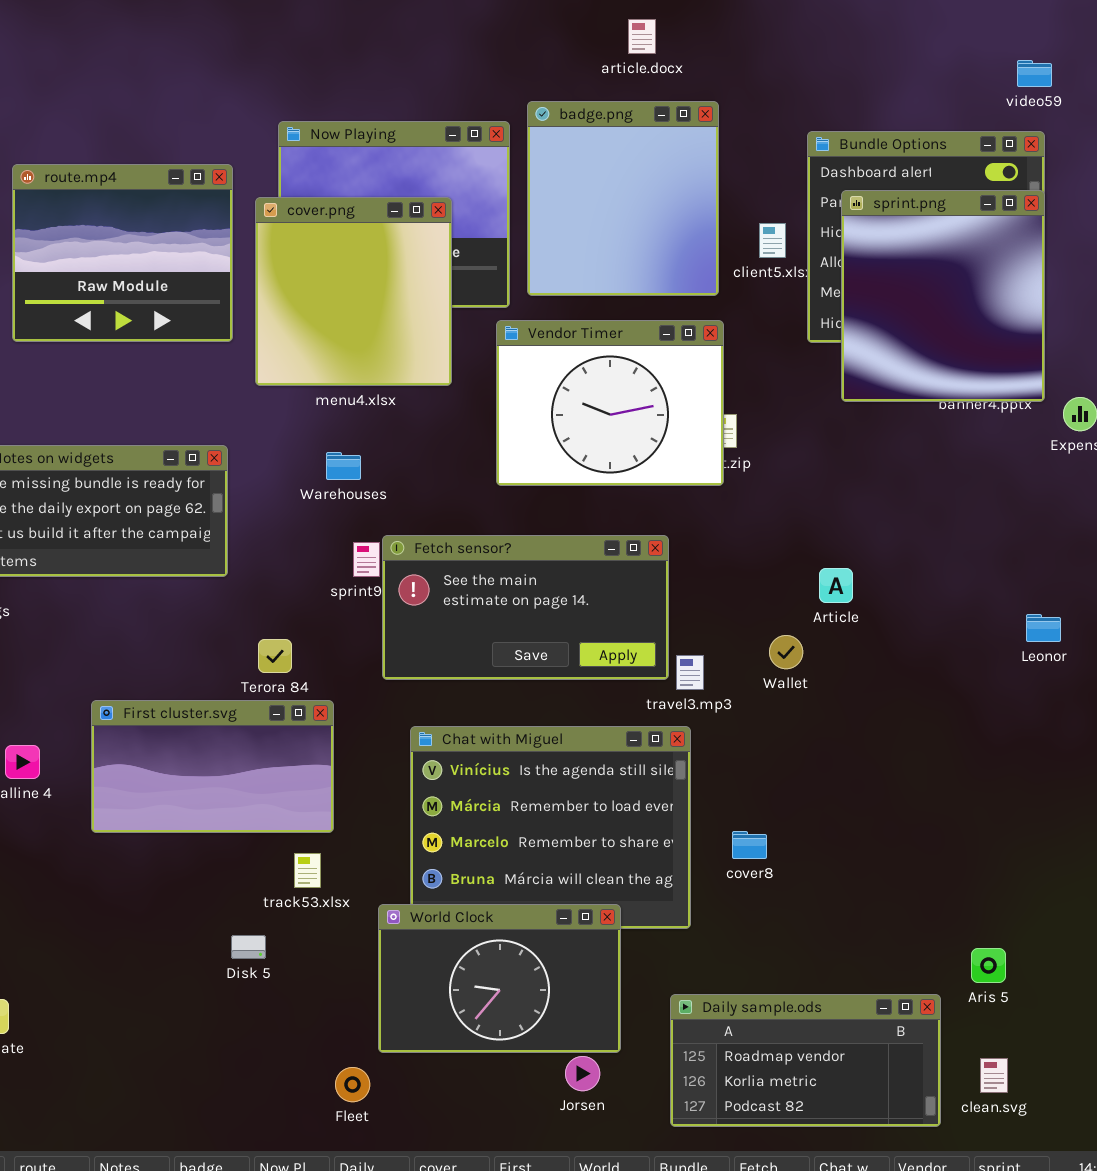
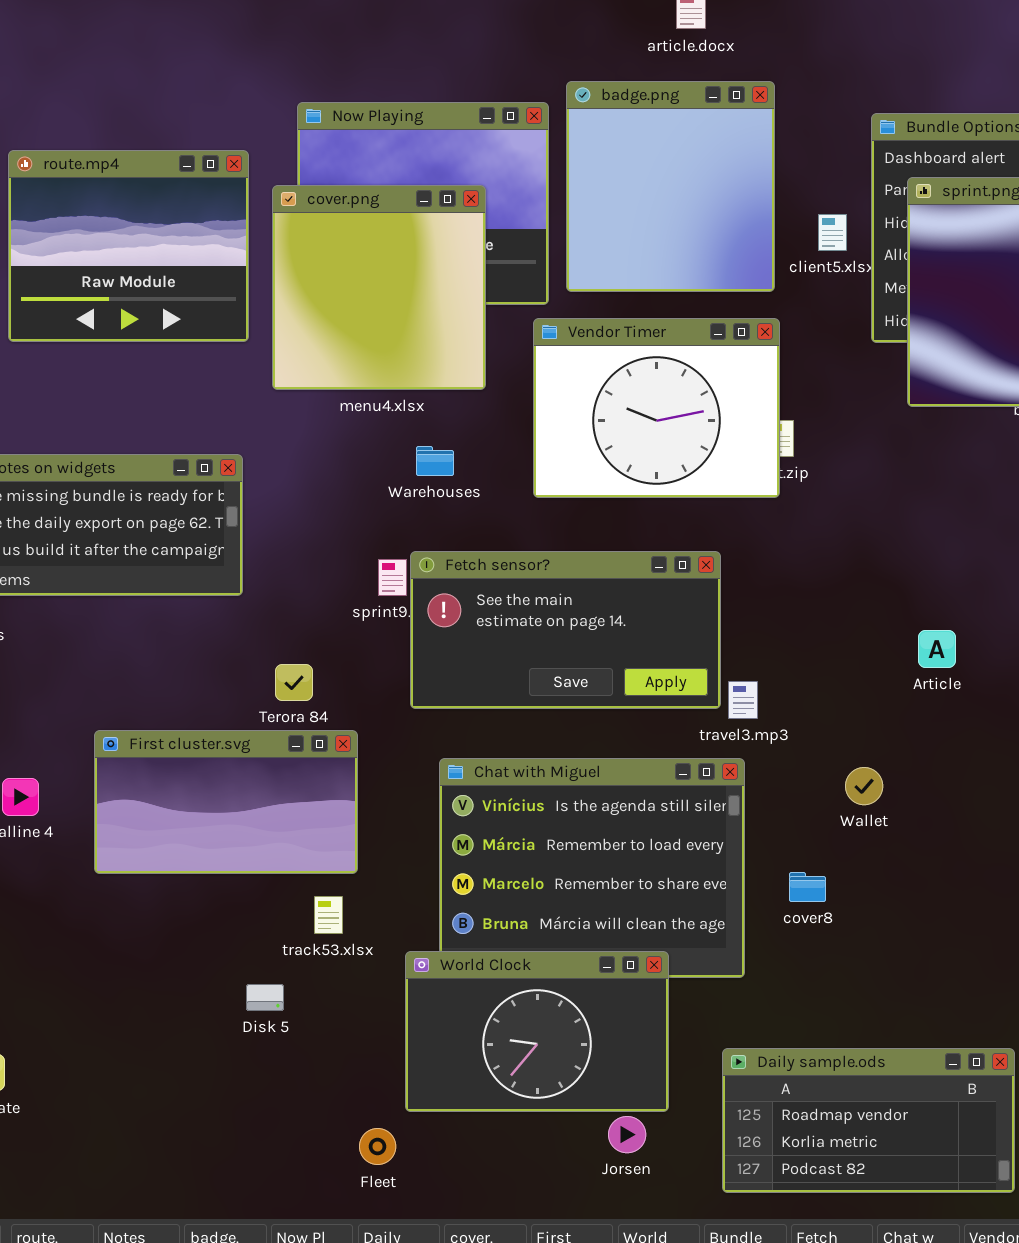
Warehouses: [326,452,361,480] -> [416,446,454,476], moved
Article: [819,568,853,603] -> [918,630,956,668], moved
Wallet: [769,635,803,669] -> [845,767,883,805], moved

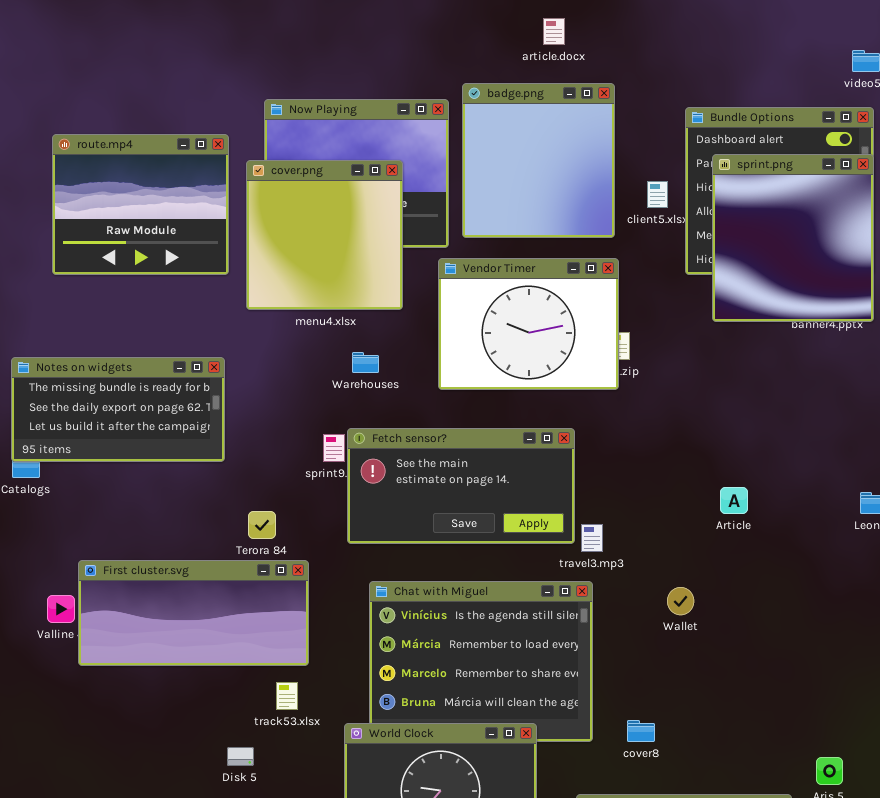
First cluster.svg: [94,730,358,874] -> [78,560,309,666], resized
cover8: [789,872,826,902] -> [627,720,655,742], moved

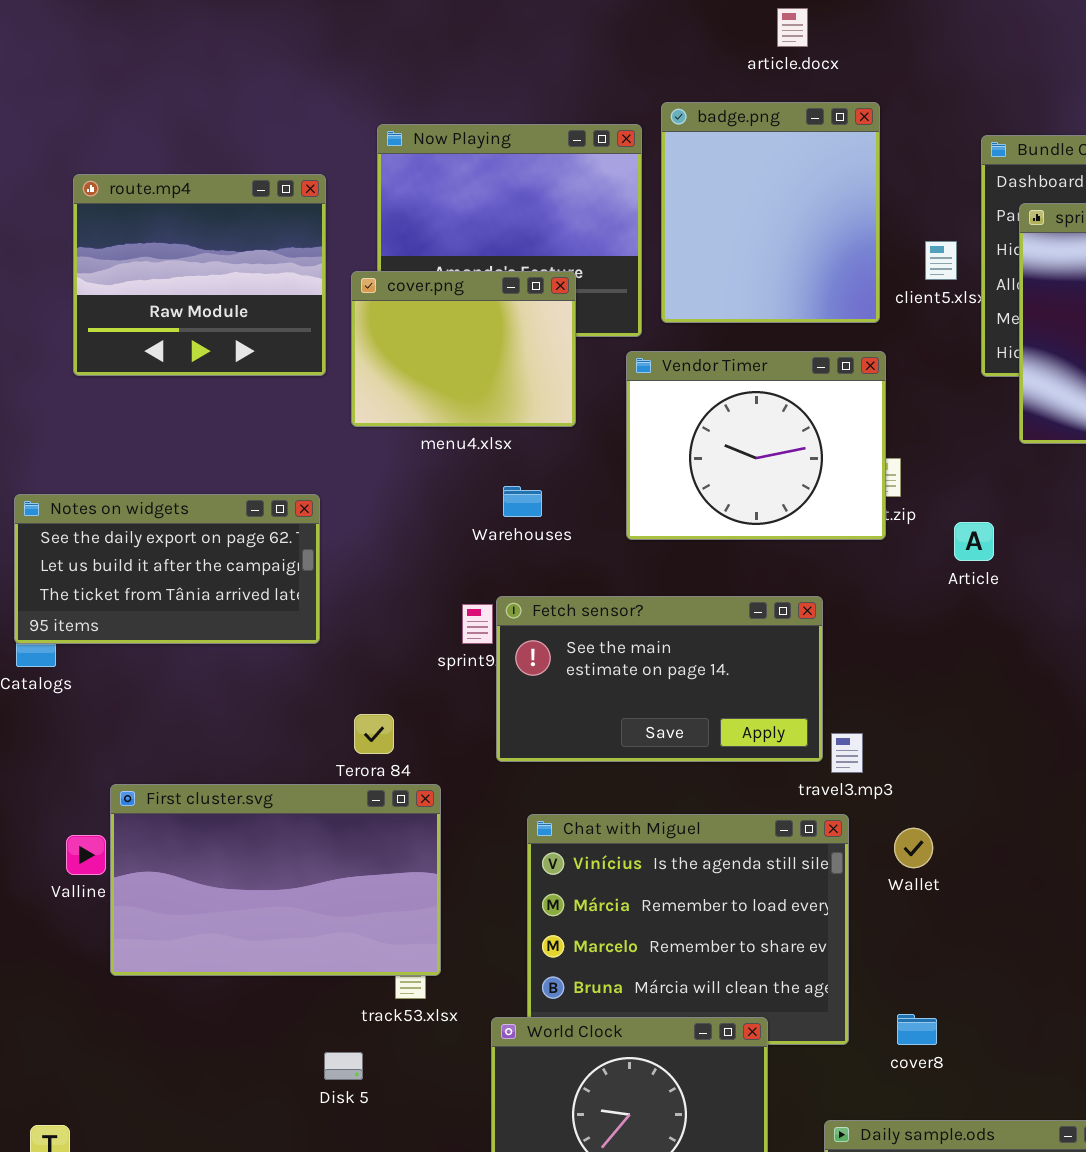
cover.png: [246,160,403,310] -> [351,271,576,427], resized
Notes on widgets: [11,357,225,462] -> [14,494,320,644], scrolled down 1 row
Article: [720,487,748,514] -> [954,522,994,561], moved
First cluster.svg: [78,560,309,666] -> [110,784,441,976], resized
Wallet: [667,587,694,615] -> [894,828,933,868], moved

